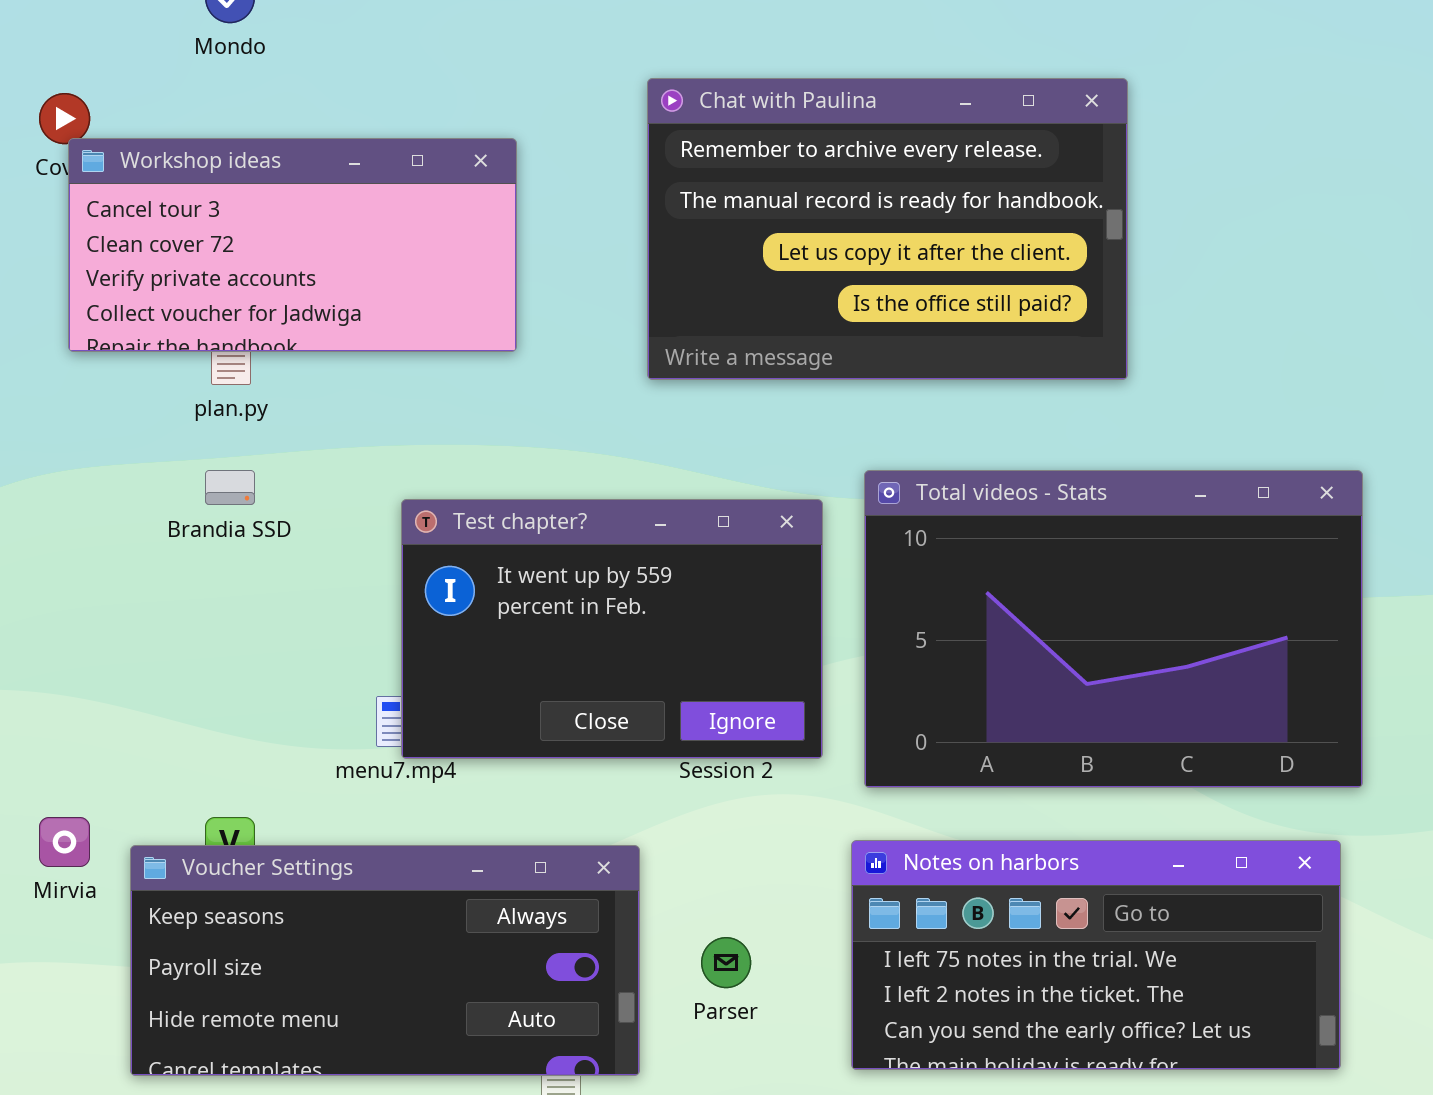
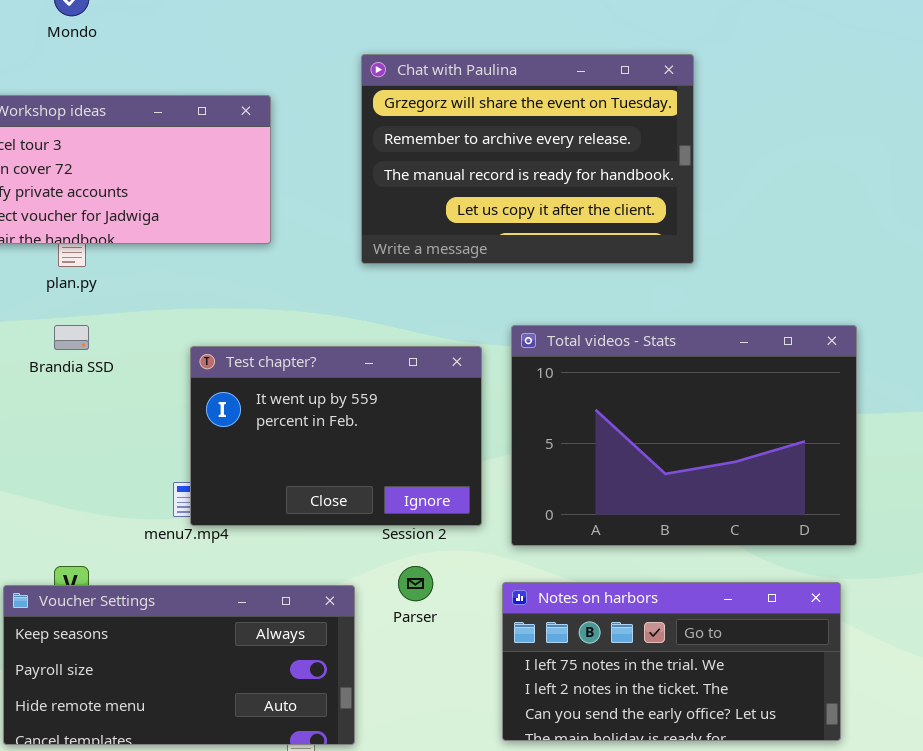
Chat with Paulina: [647,78,1128,380] -> [361,54,694,264], scrolled up 1 row
Parser: [701,937,751,988] -> [398,566,433,601], moved

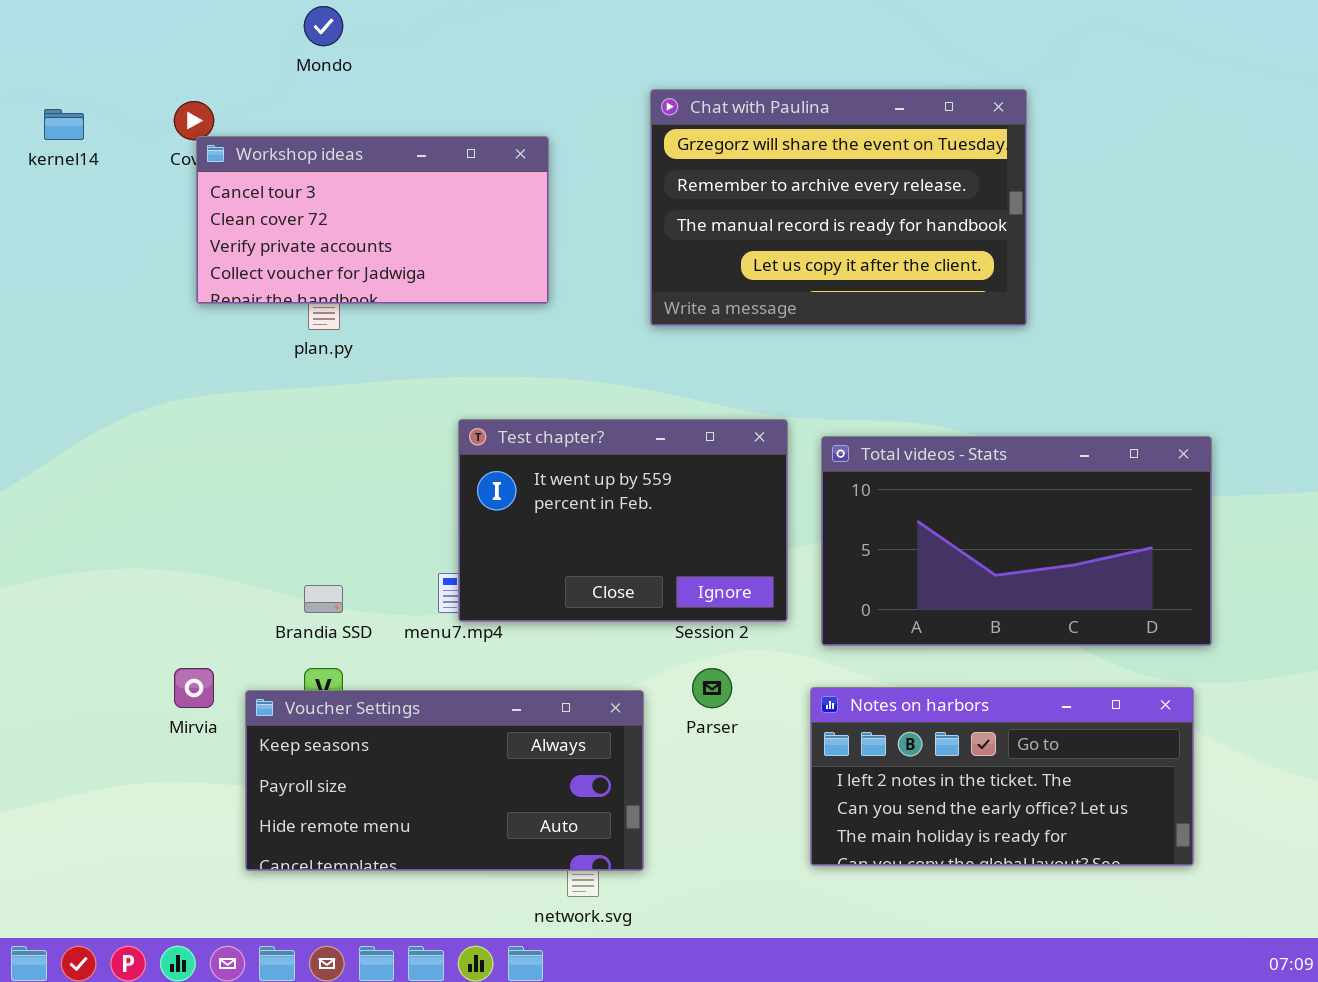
Brandia SSD: [54,325,89,350] -> [304,585,343,613], moved
Total videos - Stats: [511,325,857,546] -> [821,436,1212,646], resized
Notes on harbors: [502,582,841,741] -> [810,687,1194,866], scrolled down 1 row

